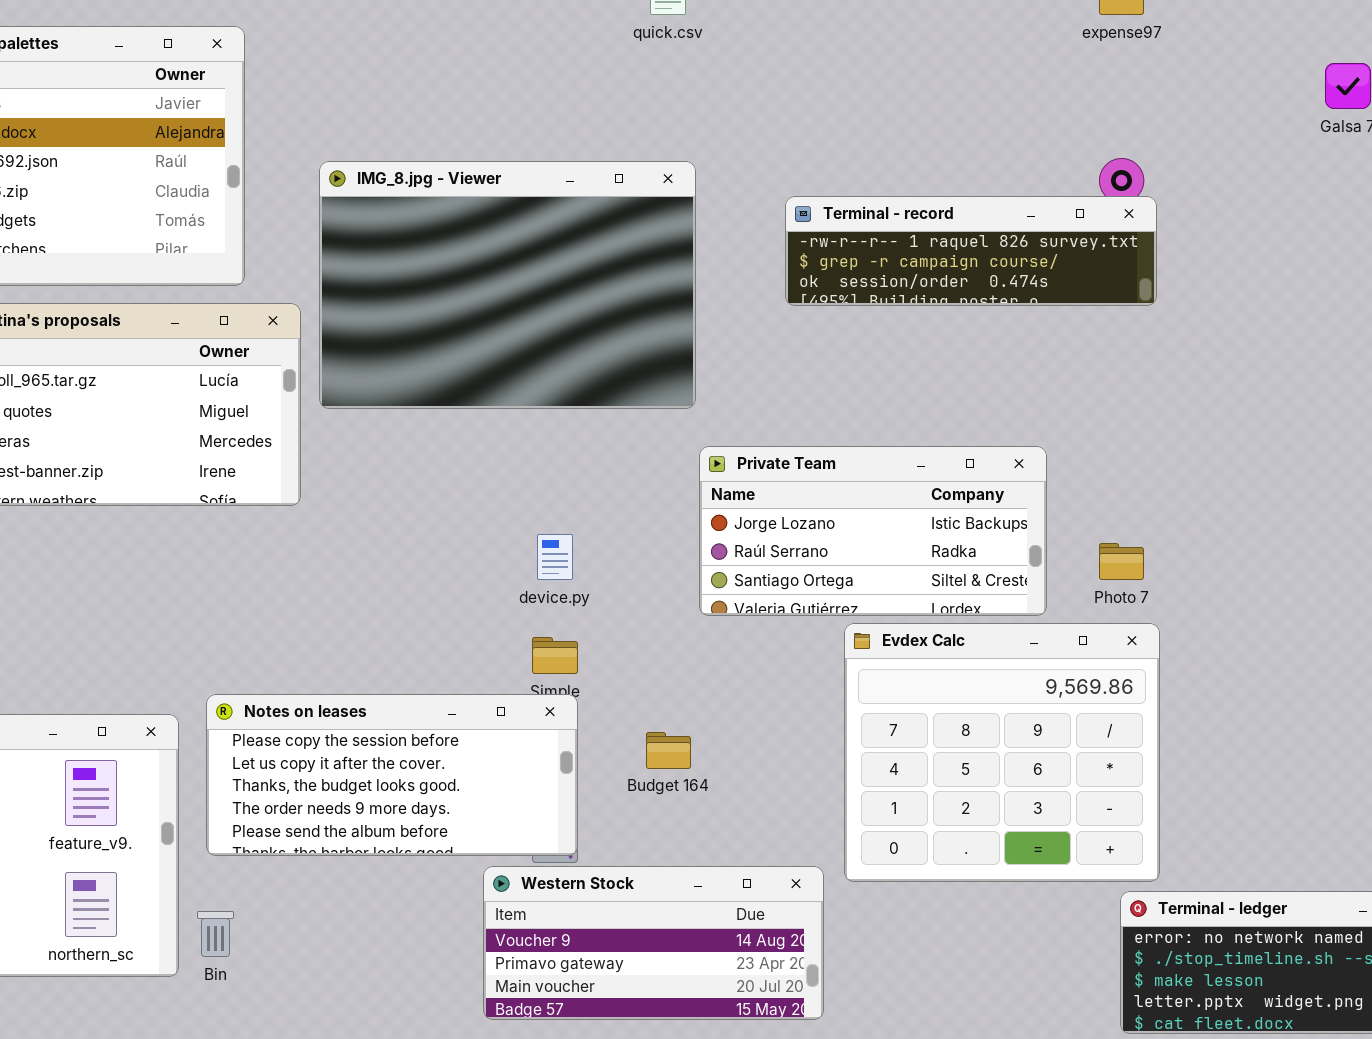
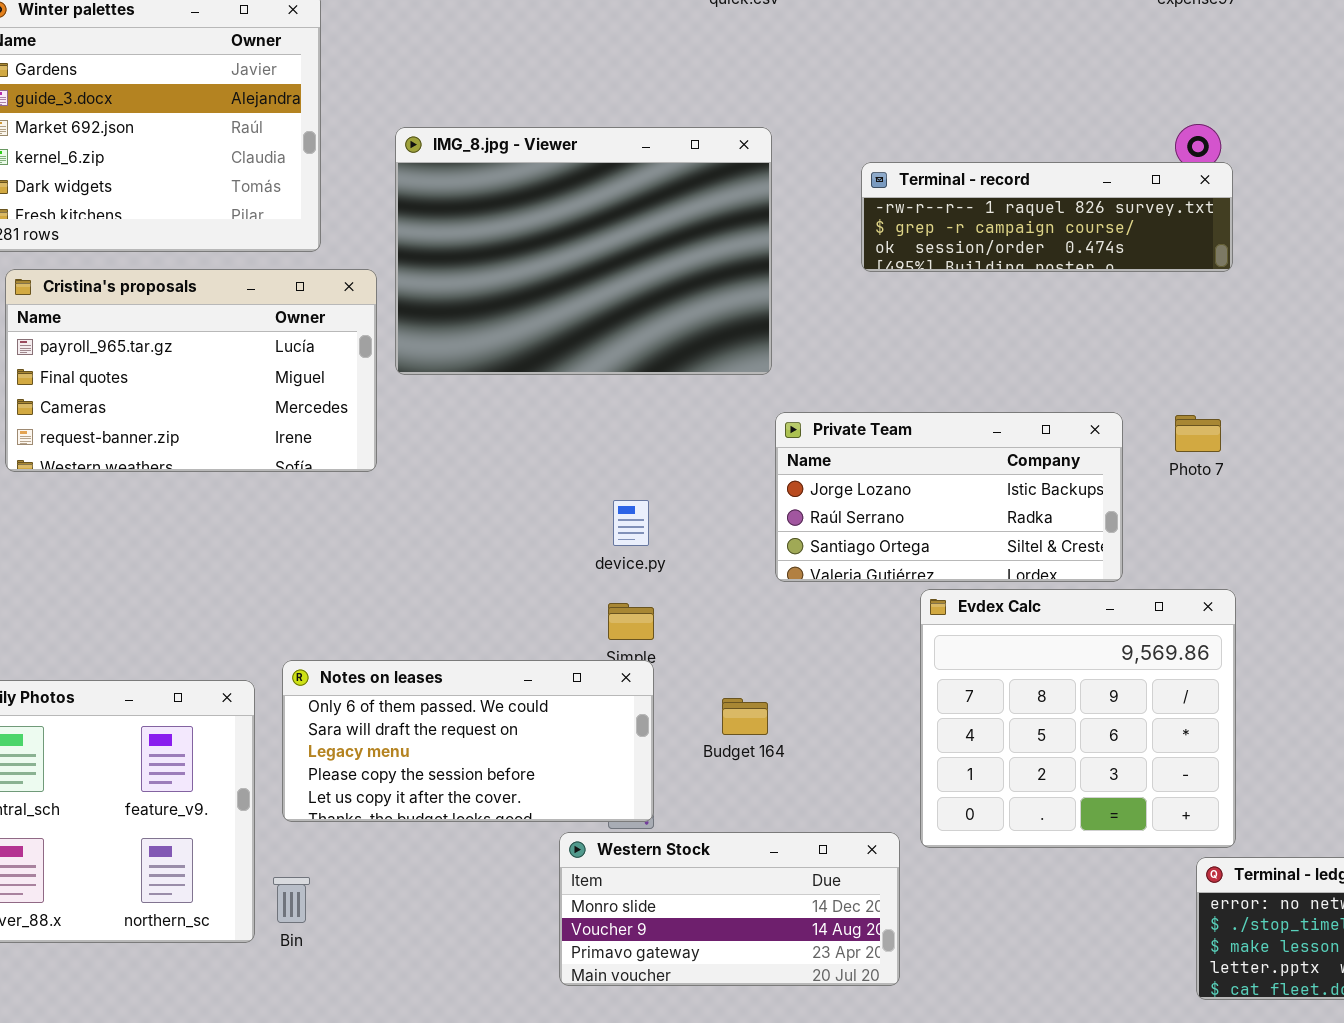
Photo 7: [1099,543,1144,580] -> [1175,415,1221,452], moved
Notes on leases: [206,694,578,856] -> [282,660,654,822], scrolled up 3 rows
Western Stock: [483,866,824,1020] -> [559,832,900,986], scrolled up 1 row

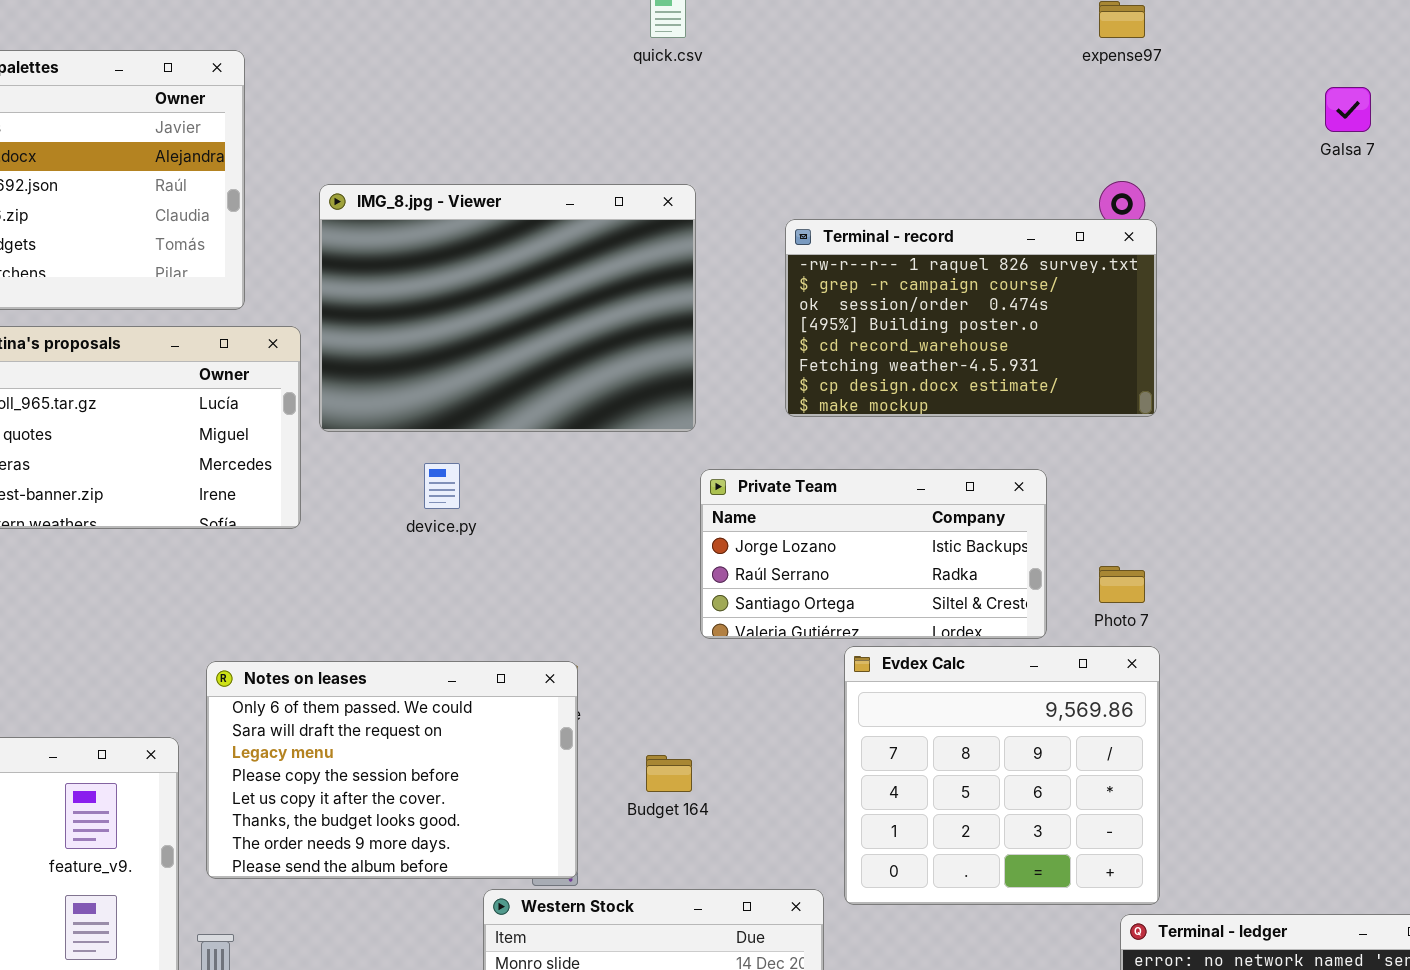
Terminal - record: [861,162,1233,272] -> [785,219,1157,417], resized
Photo 7: [1175,415,1221,452] -> [1099,566,1145,603], moved
device.py: [613,500,649,546] -> [424,463,460,509], moved
Notes on leases: [282,660,654,822] -> [206,661,578,879], resized

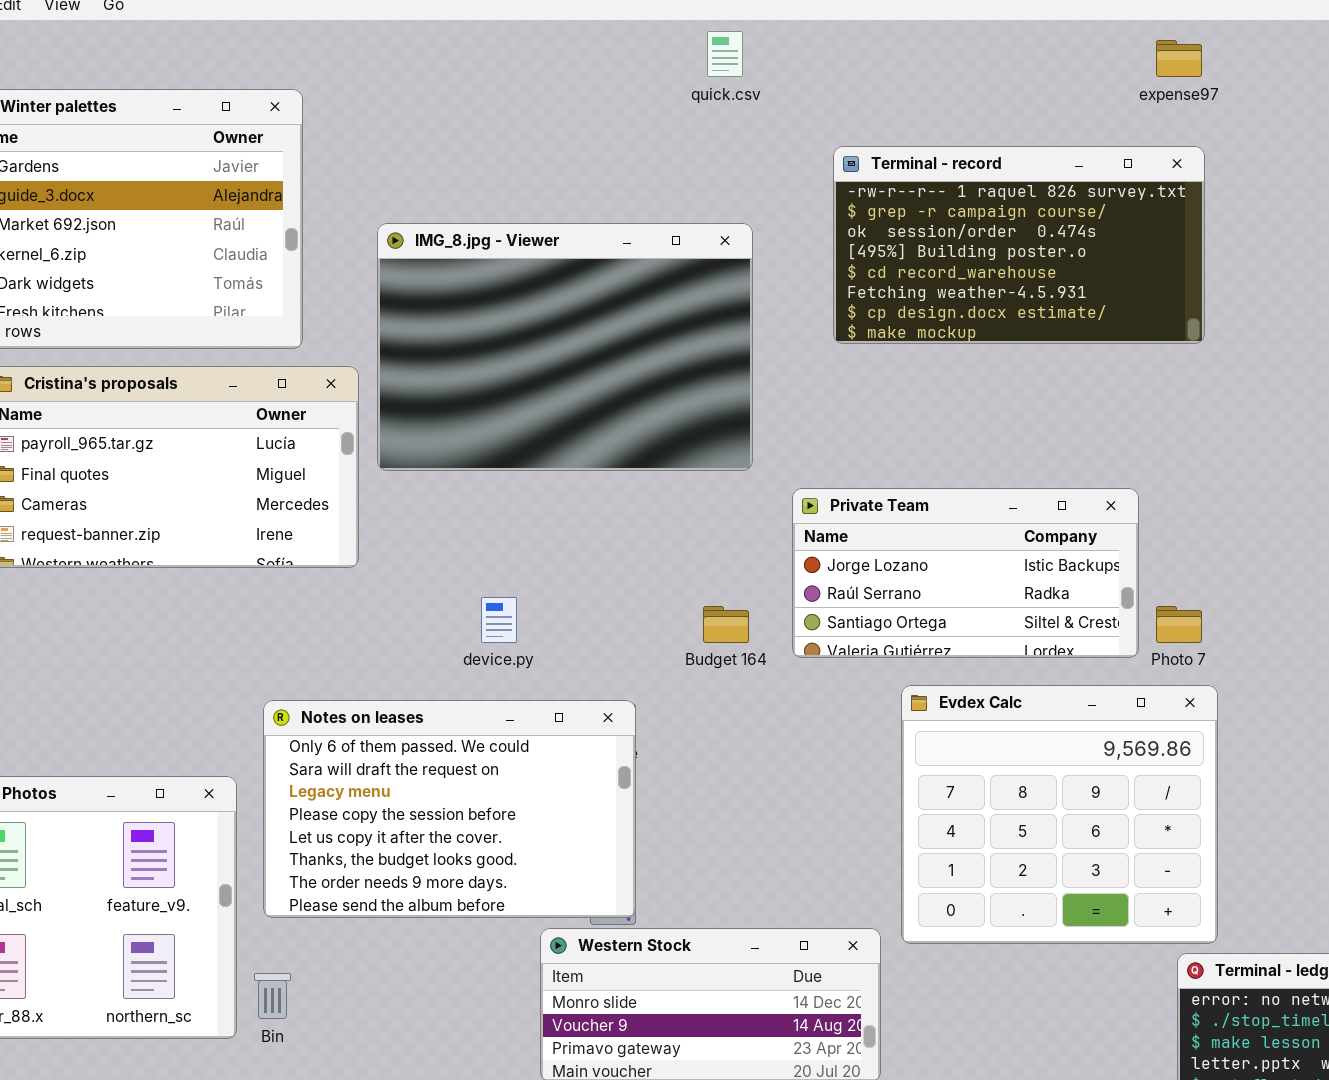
Terminal - record: [785,219,1157,417] -> [833,146,1205,344], moved
device.py: [424,463,460,509] -> [481,597,517,643], moved
Private Team: [700,469,1047,639] -> [792,488,1139,658], moved
Budget 164: [646,755,692,792] -> [703,606,749,643], moved

